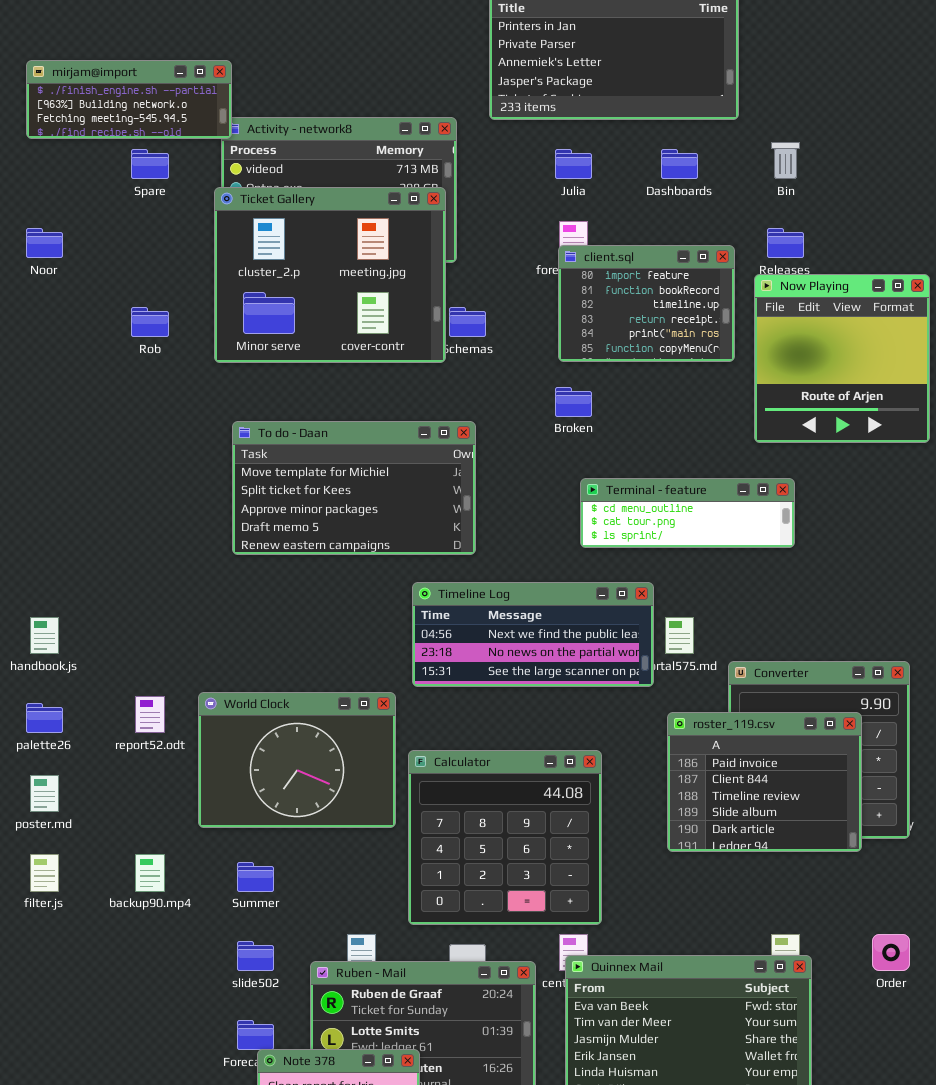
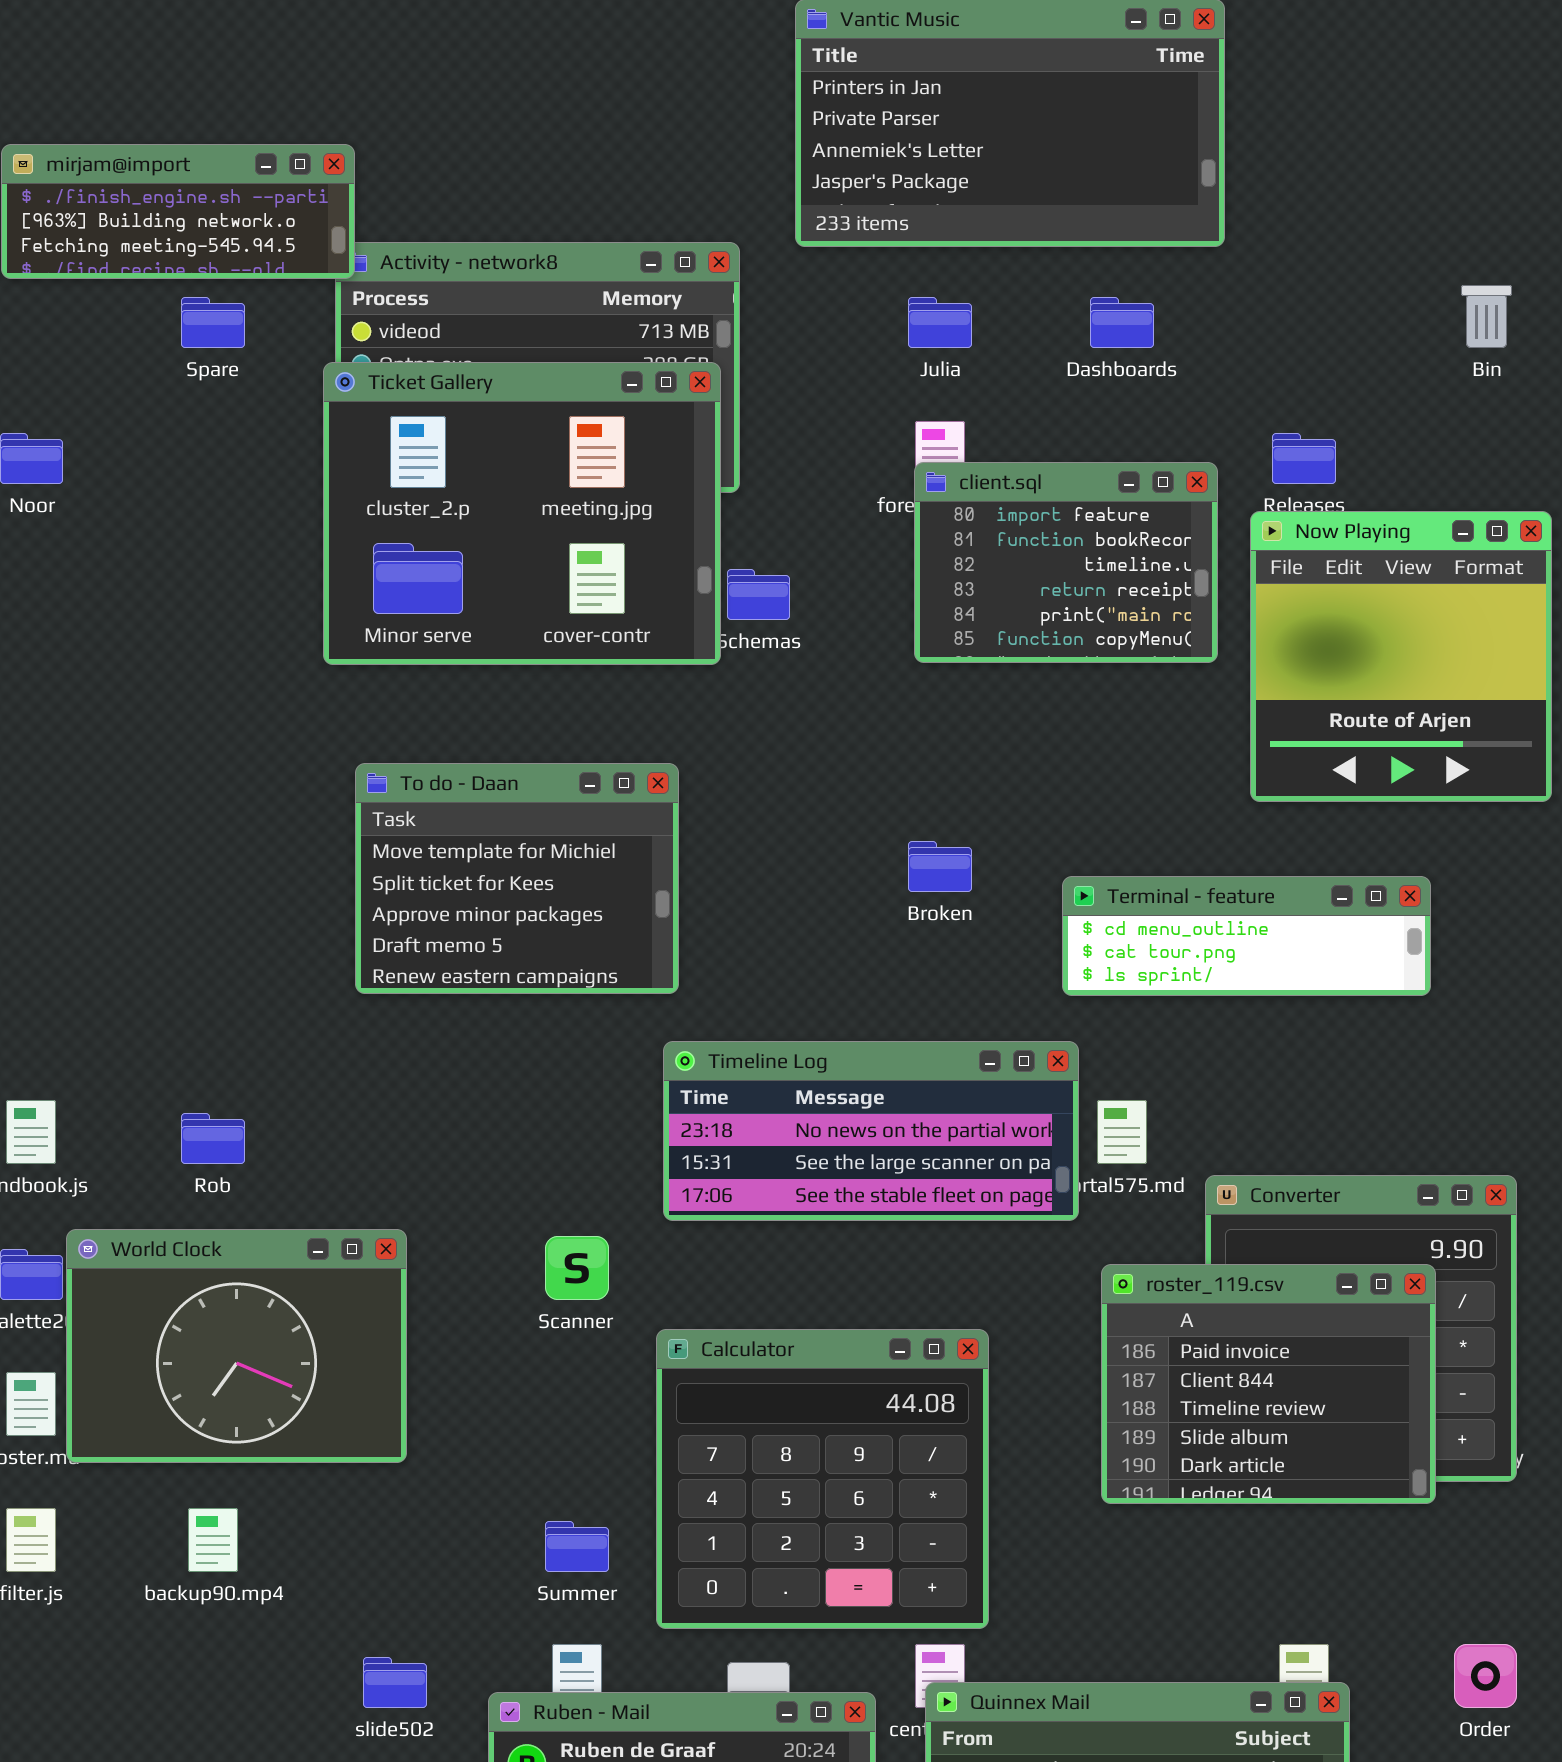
Bin: [771,142,800,179] -> [1461,285,1512,348], moved
Rob: [131,307,169,337] -> [181,1113,245,1164], moved
Broken: [555,387,592,417] -> [908,841,972,892], moved
To do - Daan: [232,421,476,555] -> [355,763,679,994], resized
Terminal - feature: [580,478,795,548] -> [1062,876,1431,996], moved
Timeline Log: [412,582,654,687] -> [663,1041,1079,1221], scrolled down 1 row
World Clock: [198,692,396,828] -> [66,1229,407,1463], moved
Summer: [237,862,274,892] -> [545,1521,609,1572], moved

